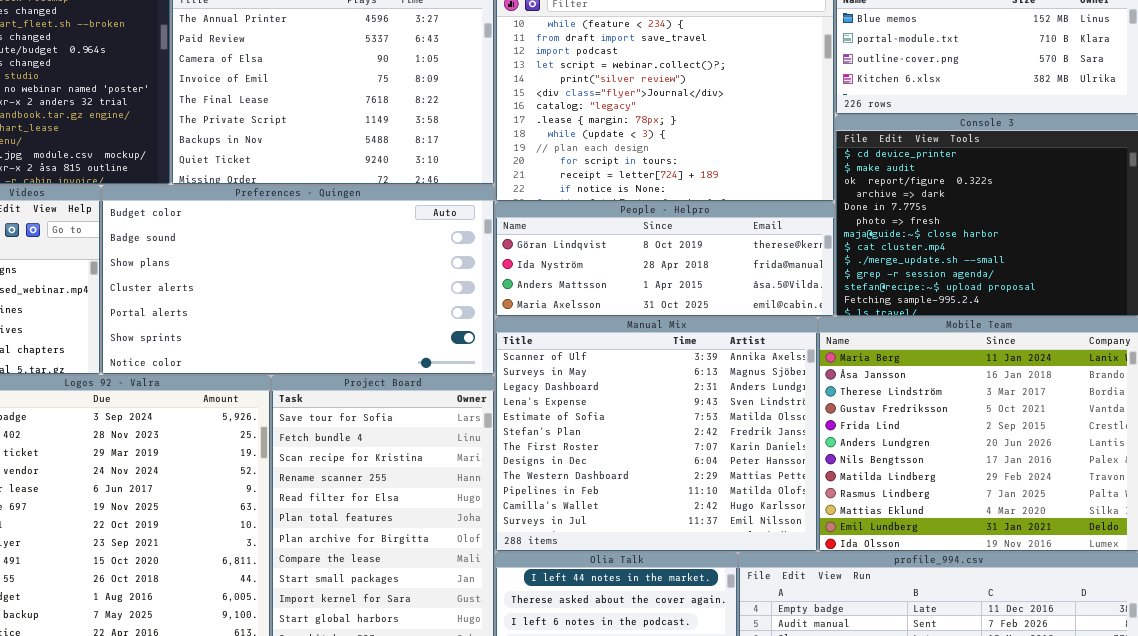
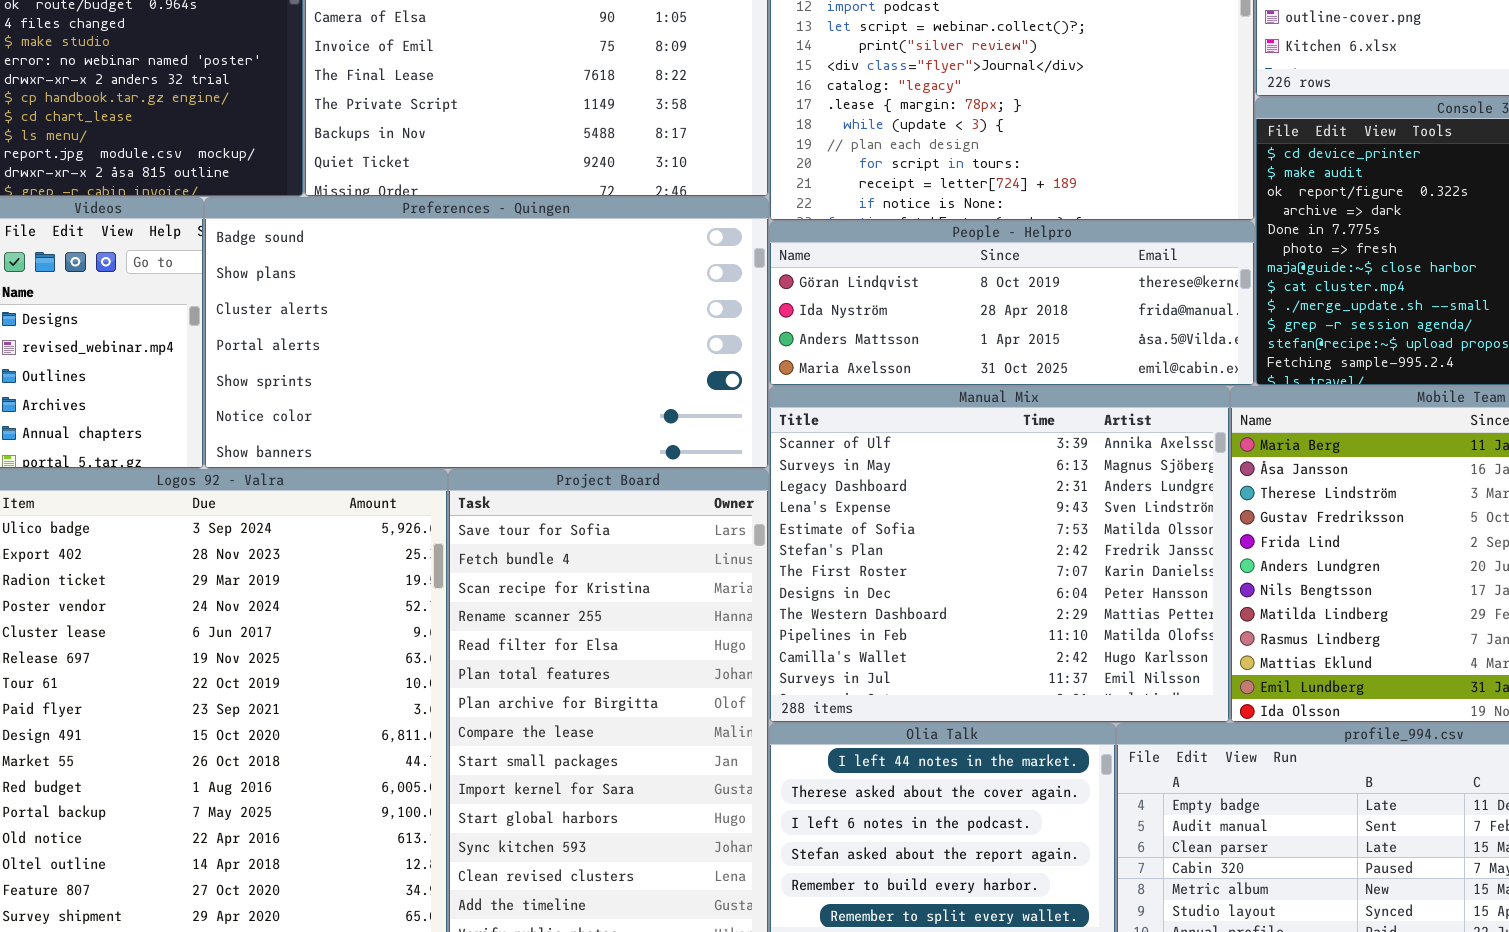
Preferences - Quingen: [101,185,495,375] -> [204,197,769,469], scrolled down 1 row

